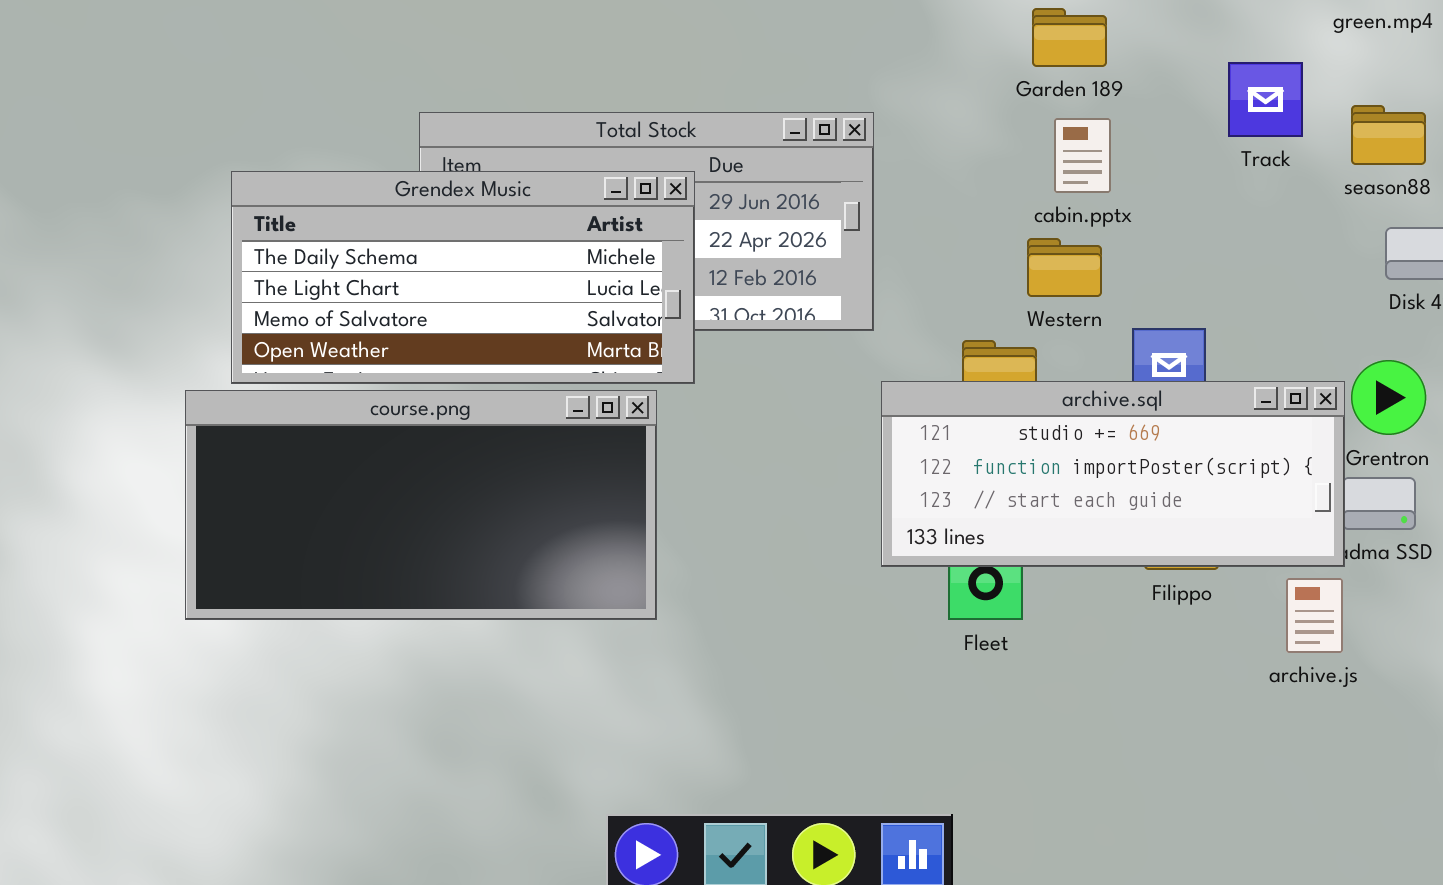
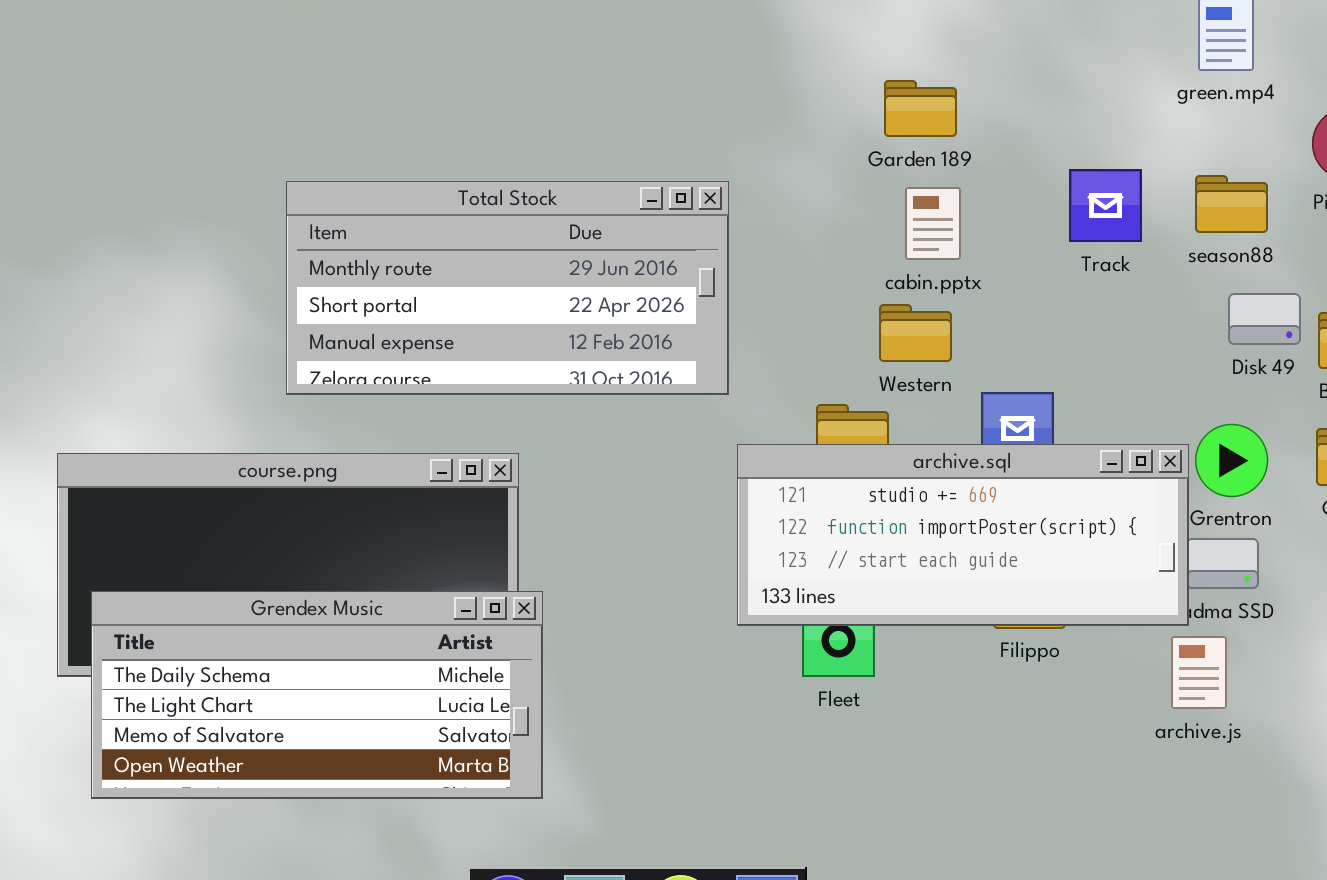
Track: [1228,62,1303,137] -> [1069,169,1142,242], moved
Grendex Music: [231,171,695,384] -> [91,591,543,799], moved
archive.js: [1286,578,1343,653] -> [1171,636,1227,709], moved

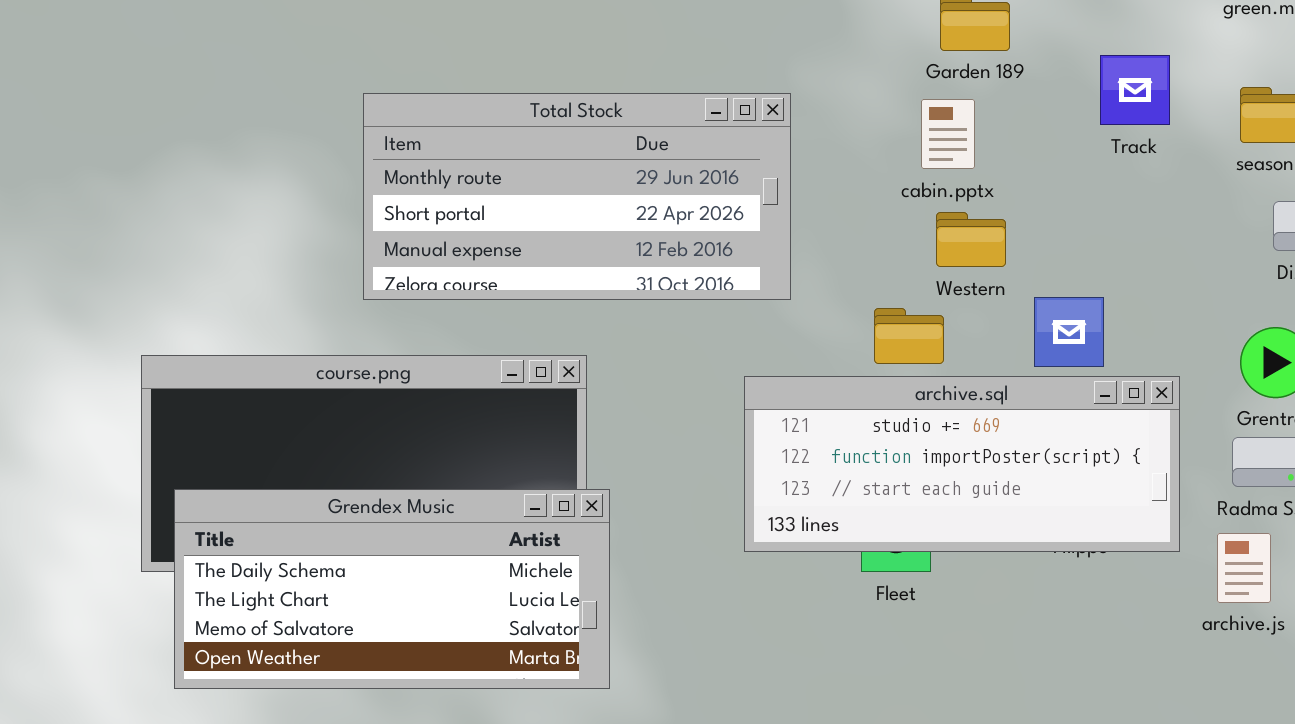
Track: [1069,169,1142,242] -> [1100,55,1170,125], moved
cabin.pptx: [905,187,961,260] -> [921,99,975,169], moved
archive.sql: [737,444,1189,626] -> [744,376,1180,552], moved

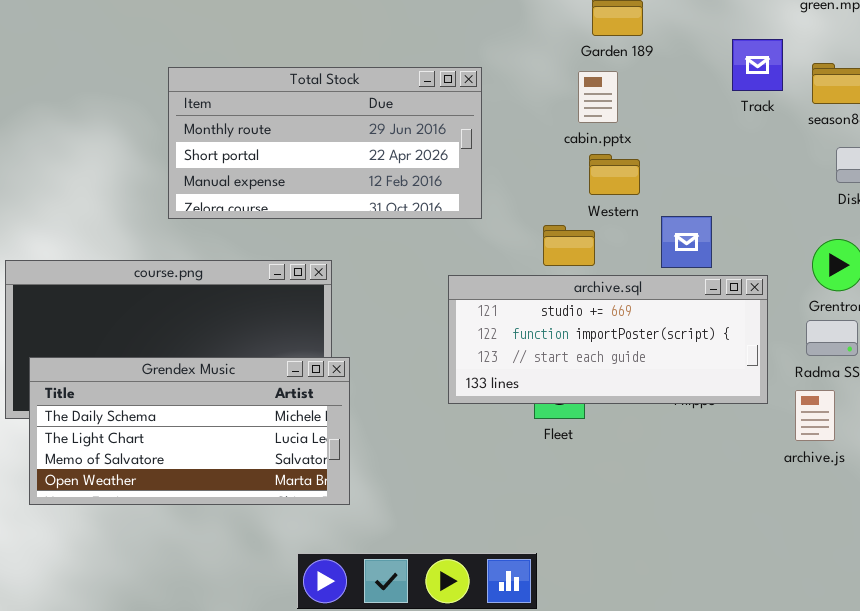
Track: [1100,55,1170,125] -> [732,39,783,91], moved

